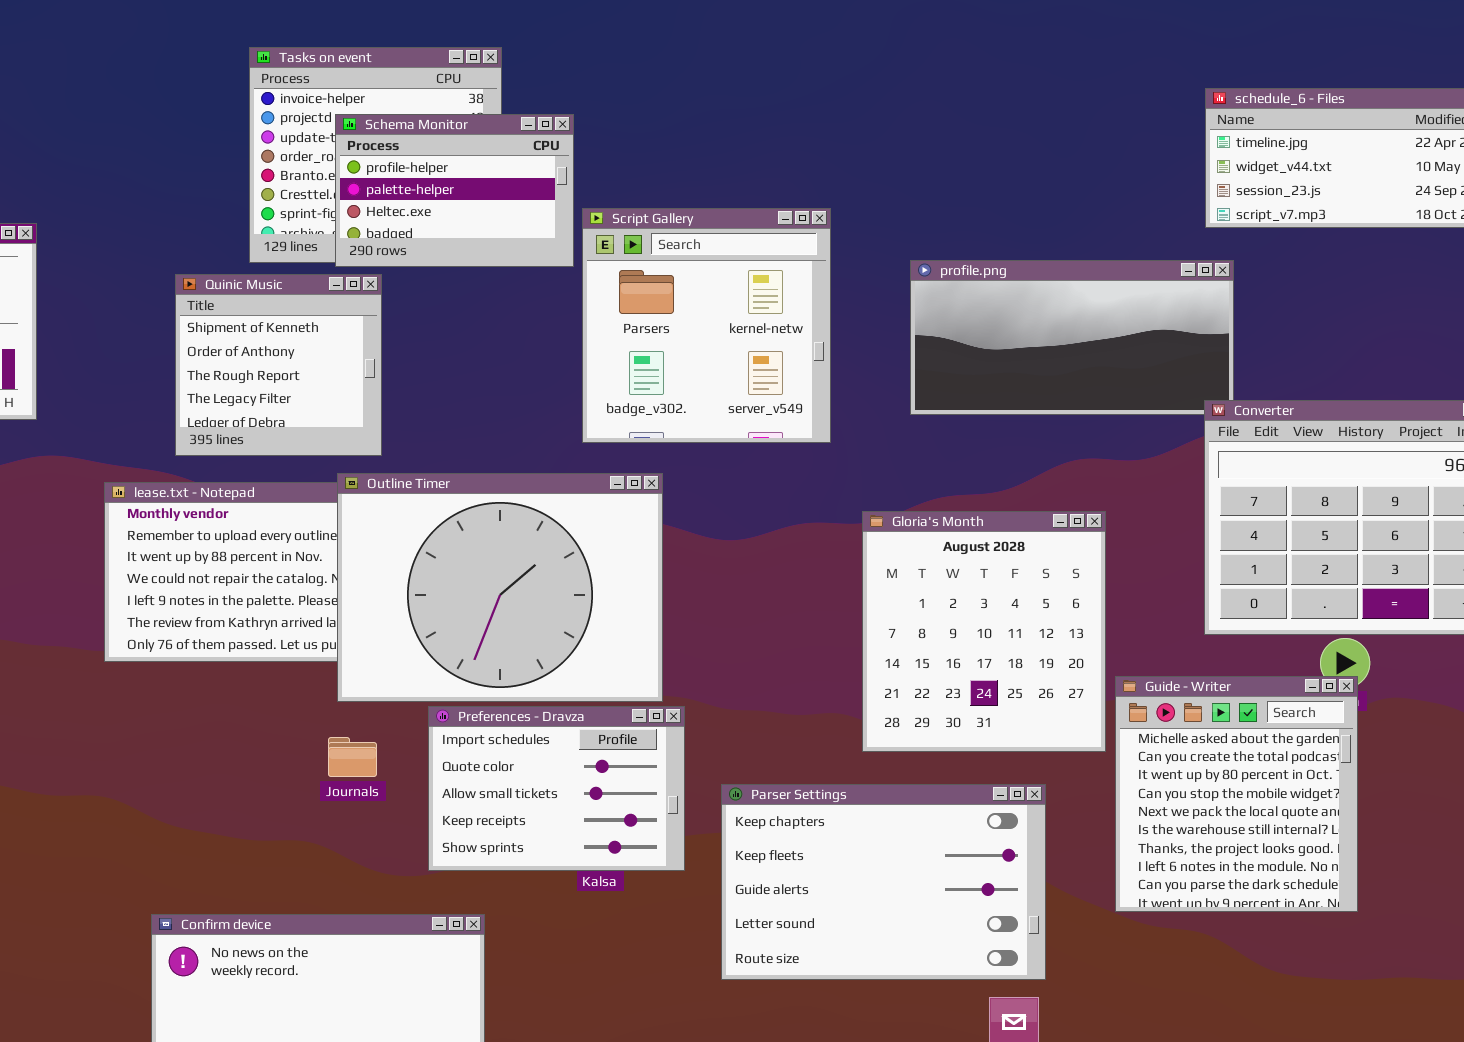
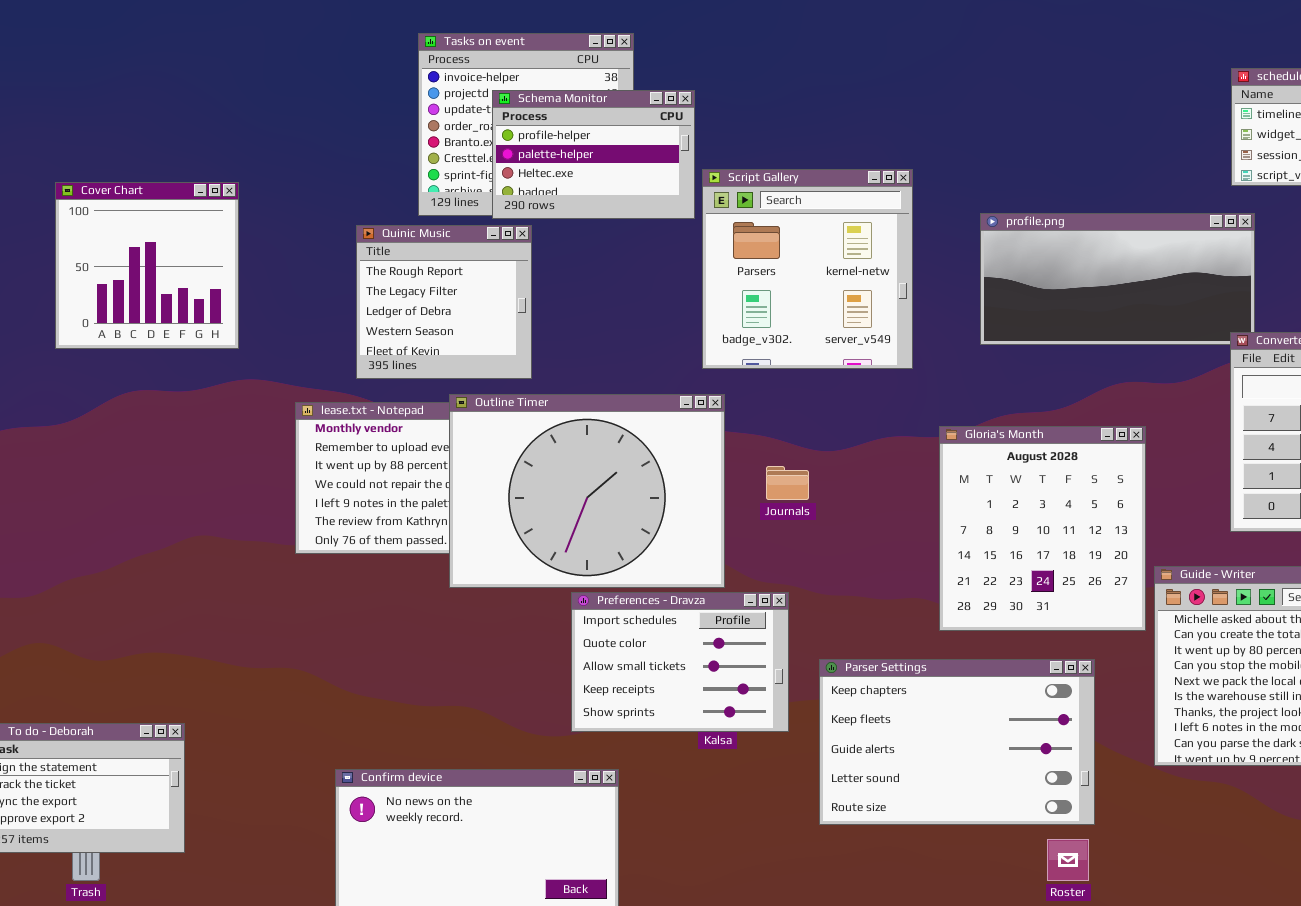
Quinic Music: [175,274,382,456] -> [356,225,532,379], scrolled down 2 rows
Outline Timer: [337,473,663,702] -> [449,394,725,588], moved
Journals: [328,737,377,777] -> [766,466,809,500], moved

